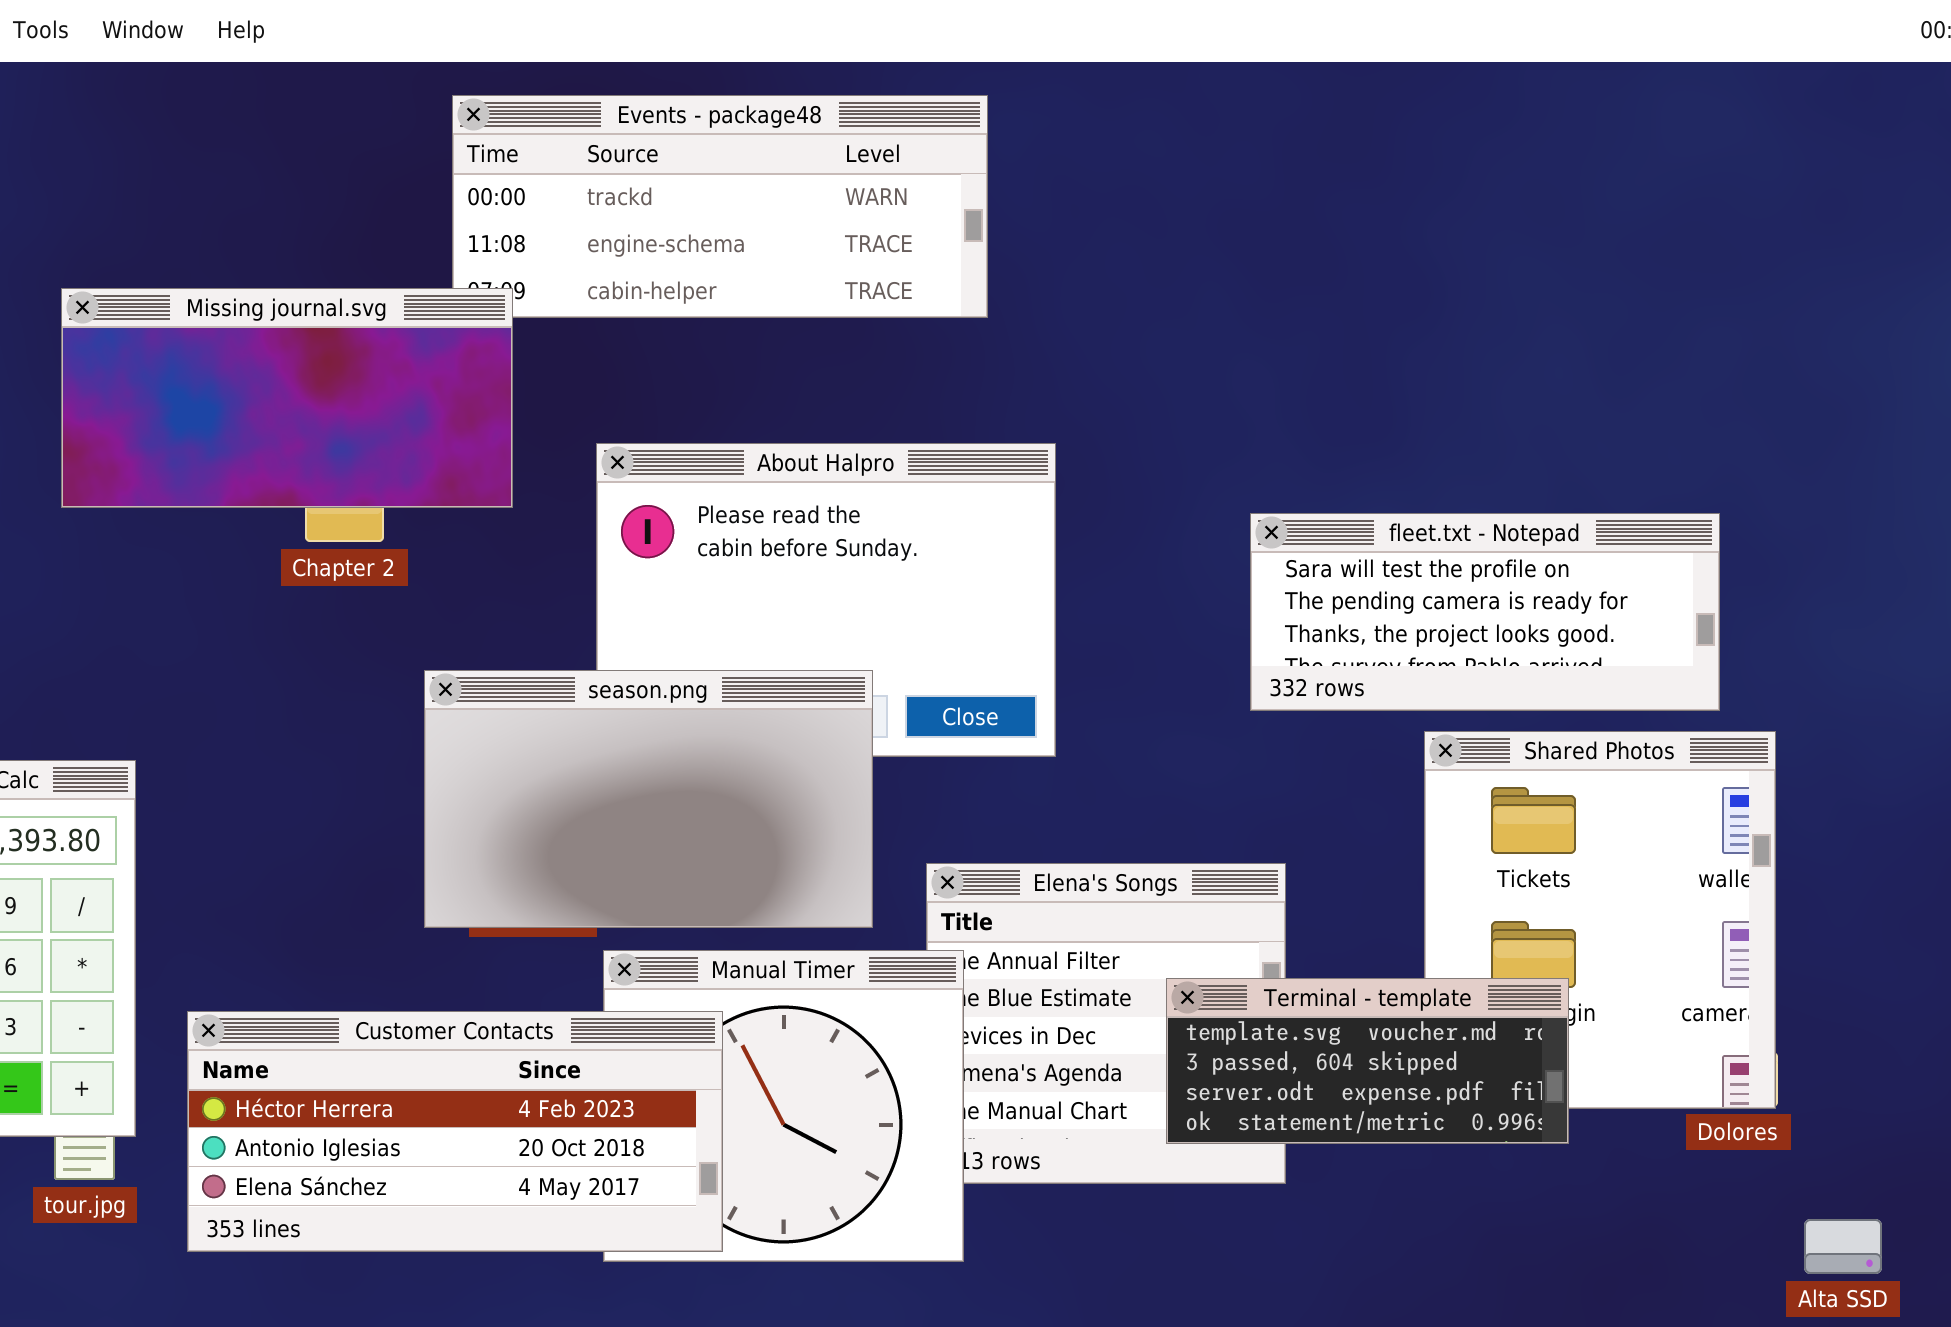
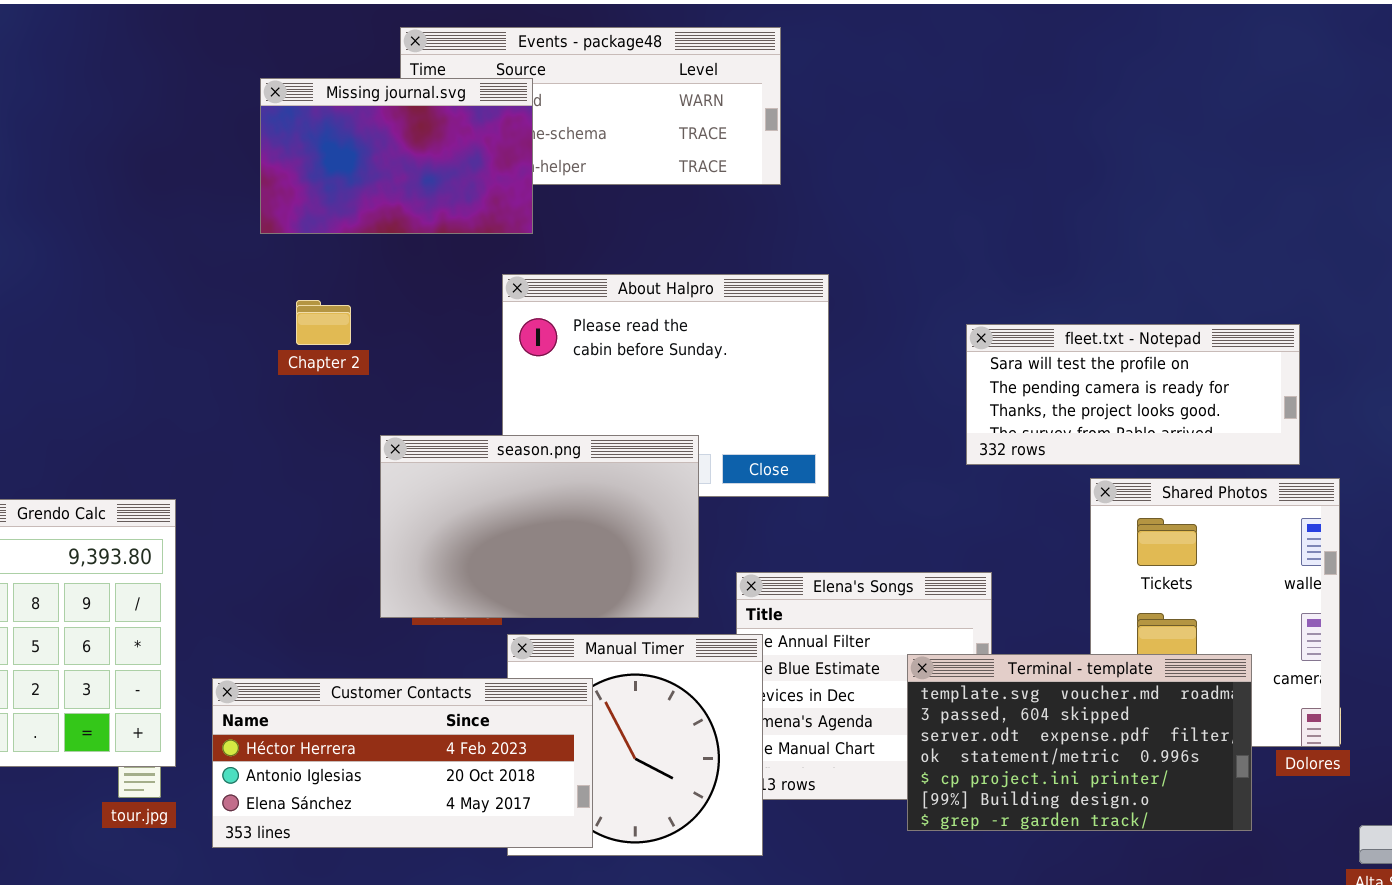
Missing journal.svg: [61,288,513,508] -> [260,78,533,234], moved, resized
Terminal - template: [1166,978,1569,1144] -> [907,654,1252,831], resized

